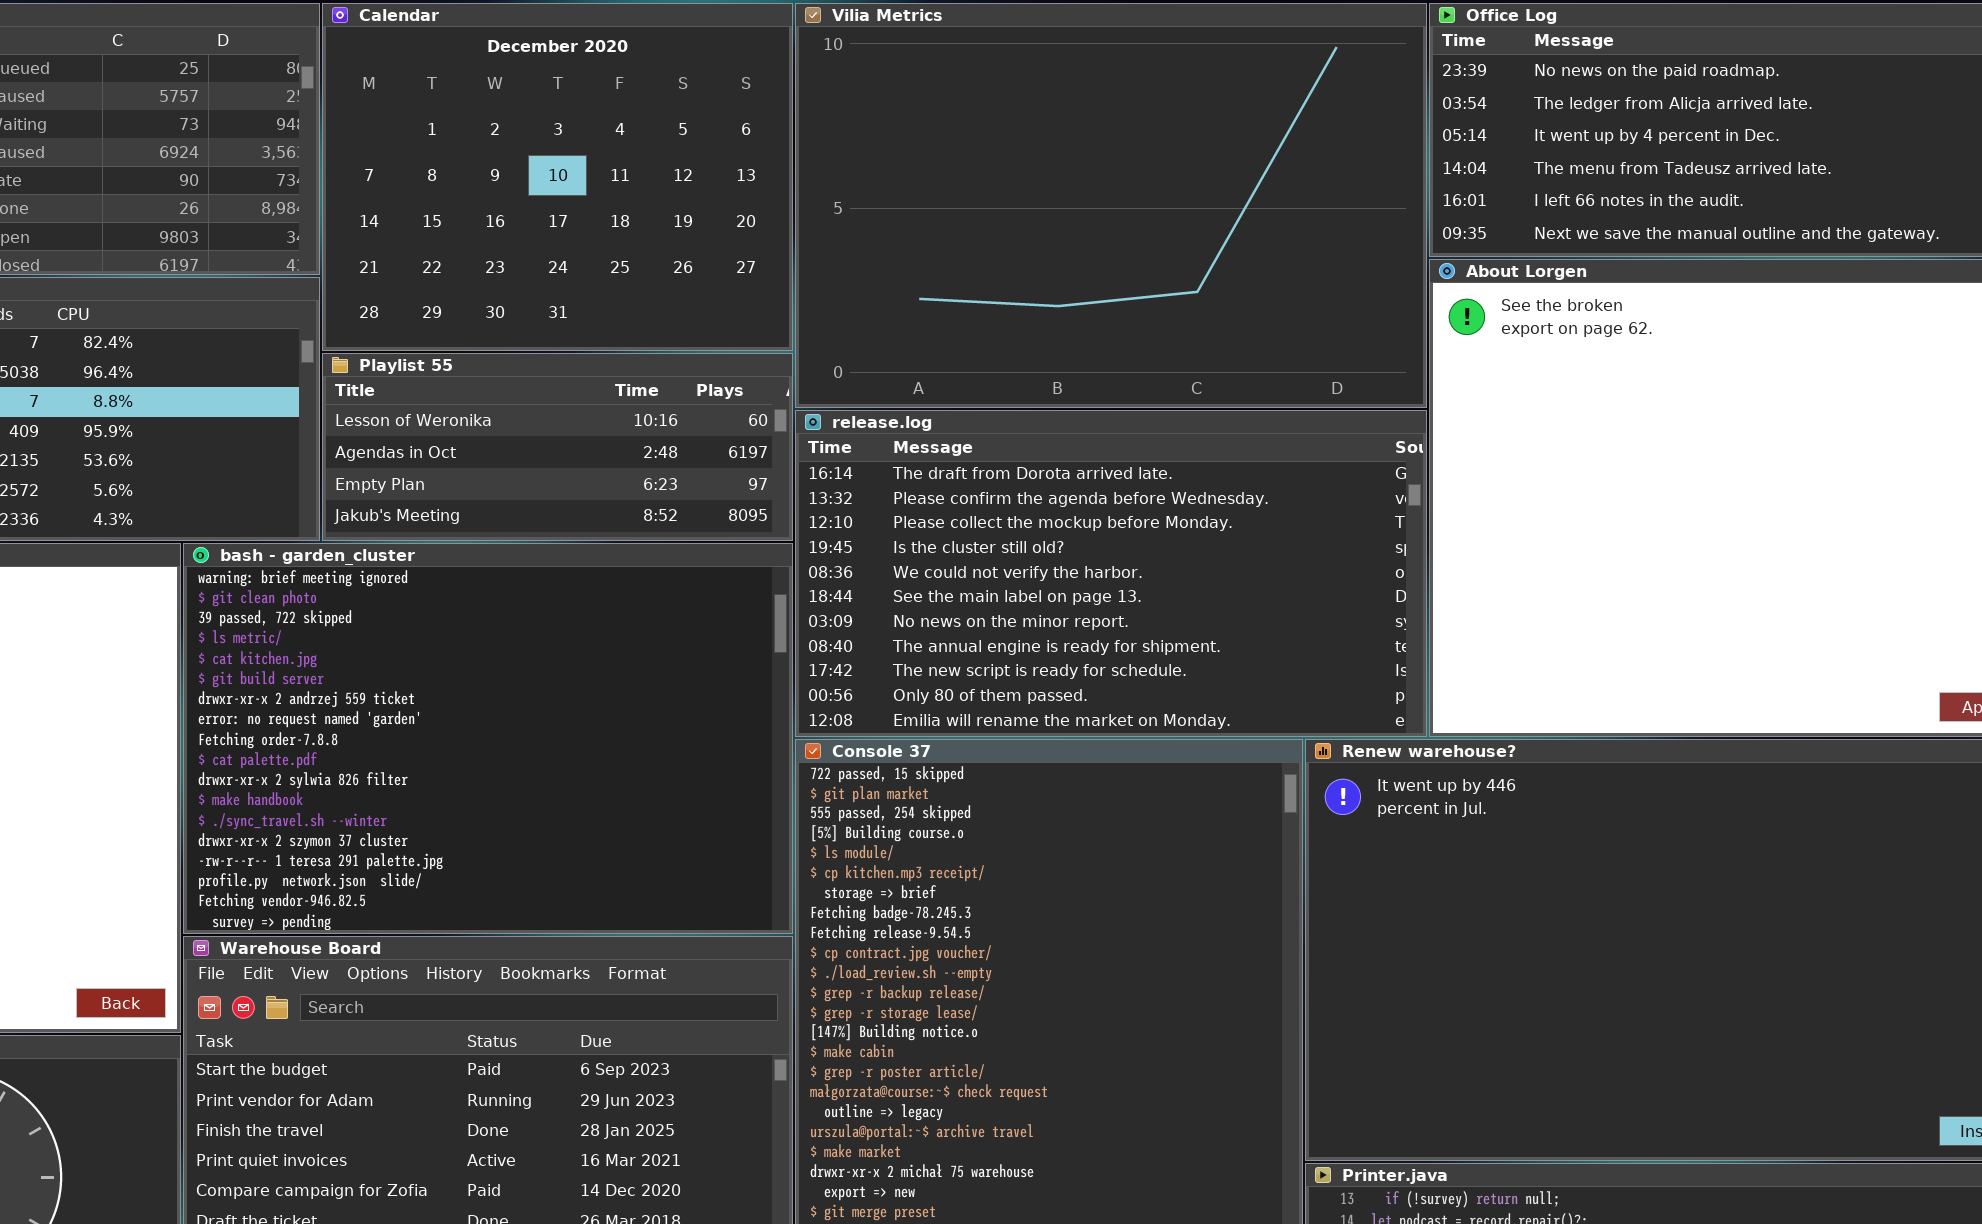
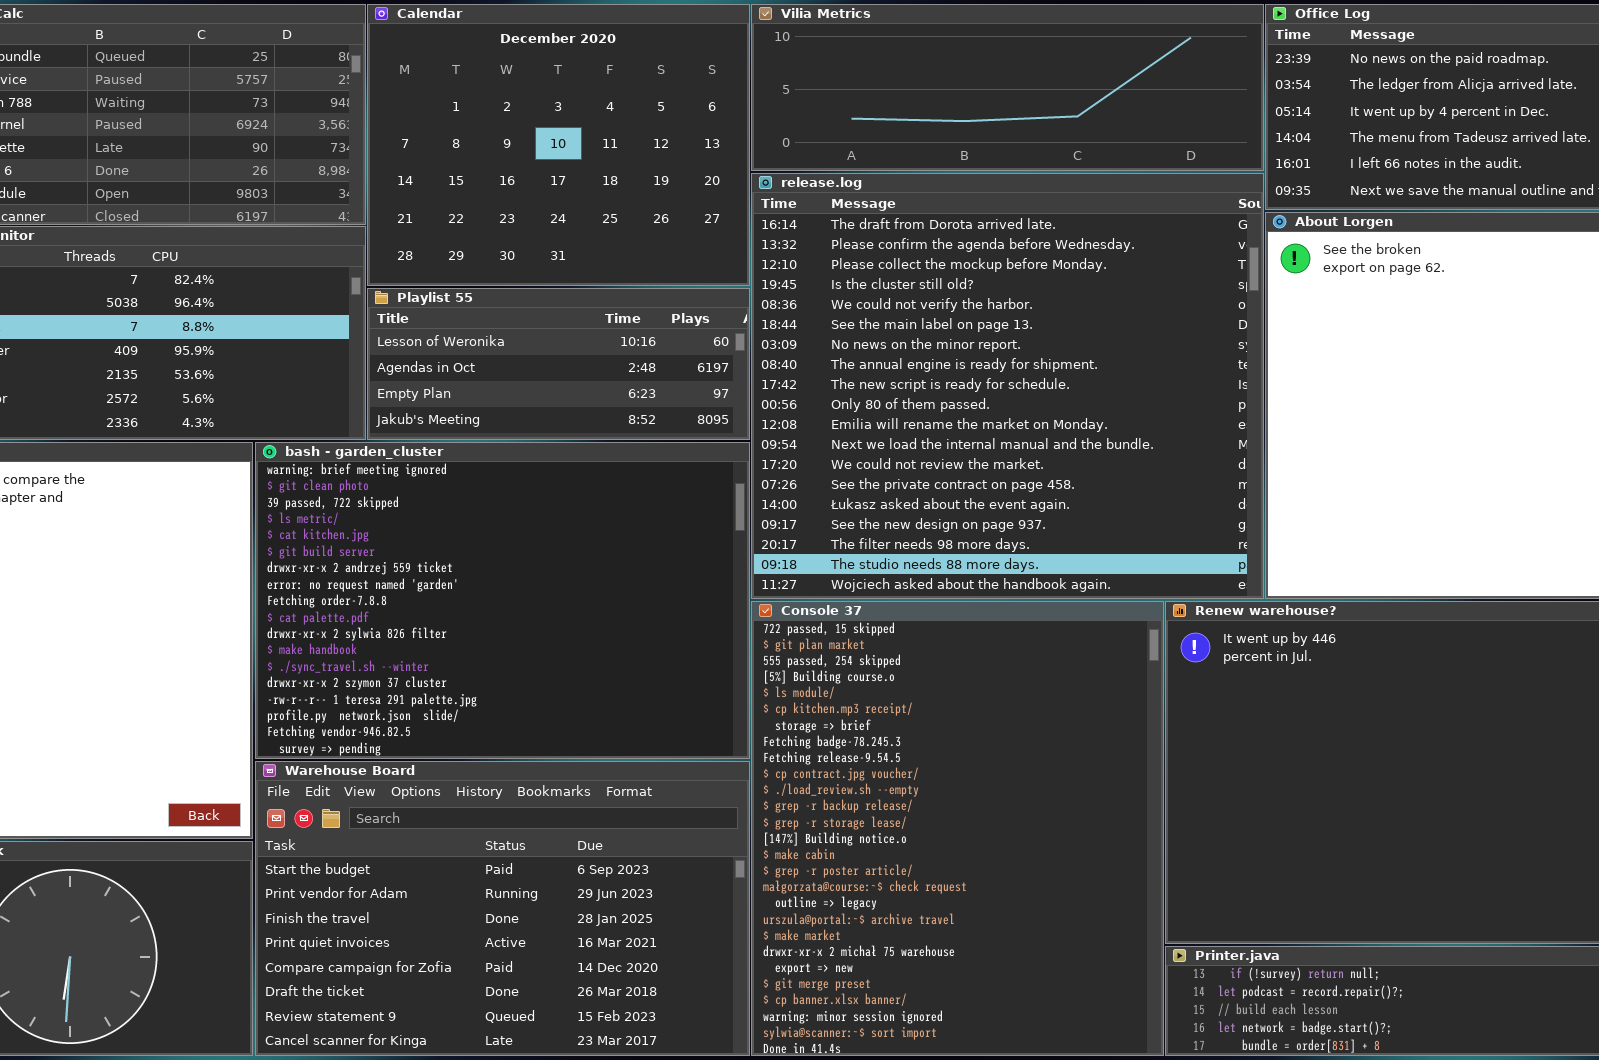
Vilia Metrics: [795,3,1427,408] -> [751,4,1264,171], resized
release.log: [795,410,1427,737] -> [751,173,1264,599], resized

